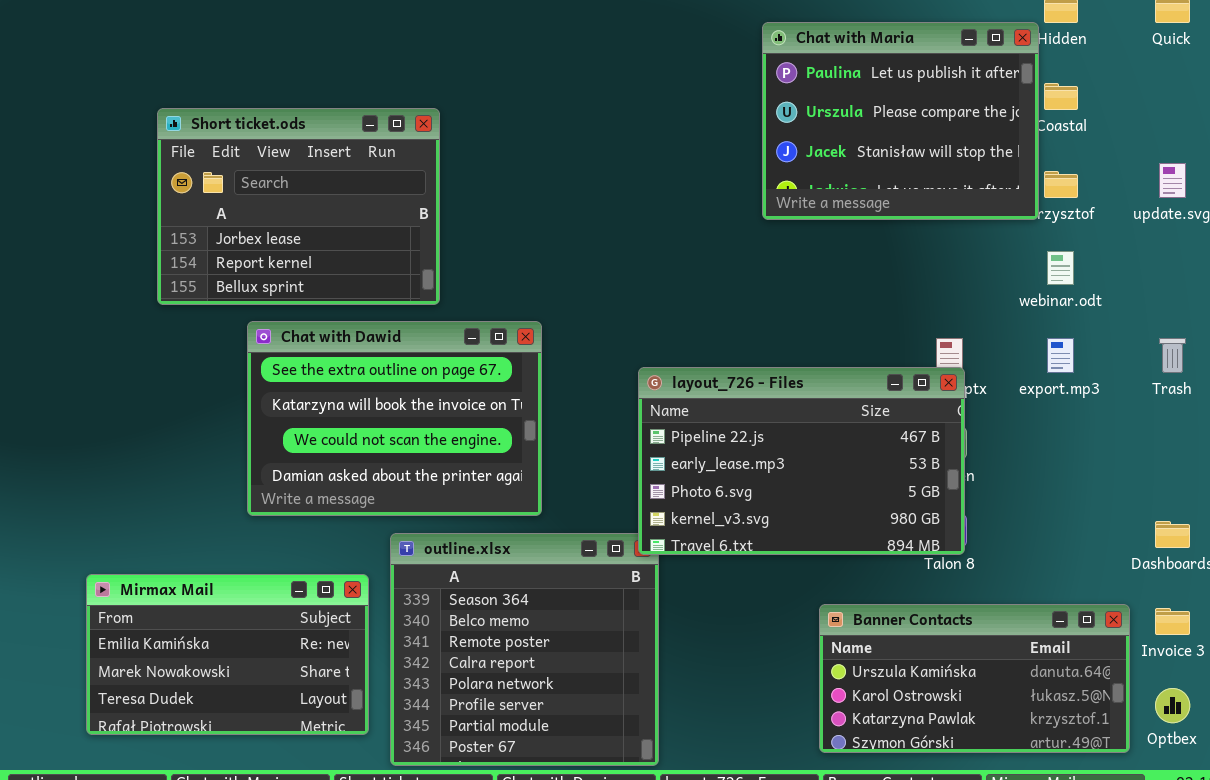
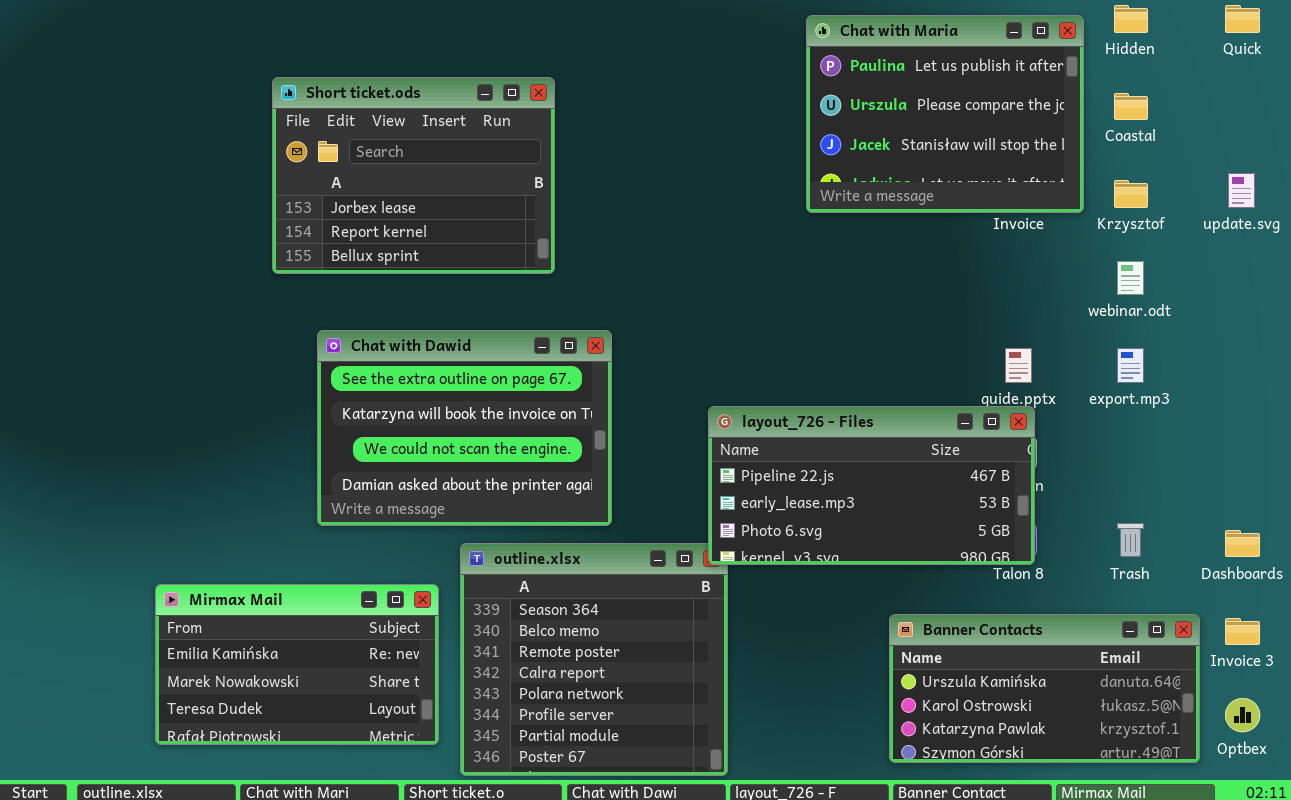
Chat with Maria: [762,22,1039,220] -> [806,15,1084,213], moved
Short ticket.ods: [157,108,440,305] -> [272,77,555,274], moved
Trash: [1159,338,1186,373] -> [1117,523,1144,557], moved
layout_726 - Files: [638,367,965,555] -> [708,406,1035,565], resized

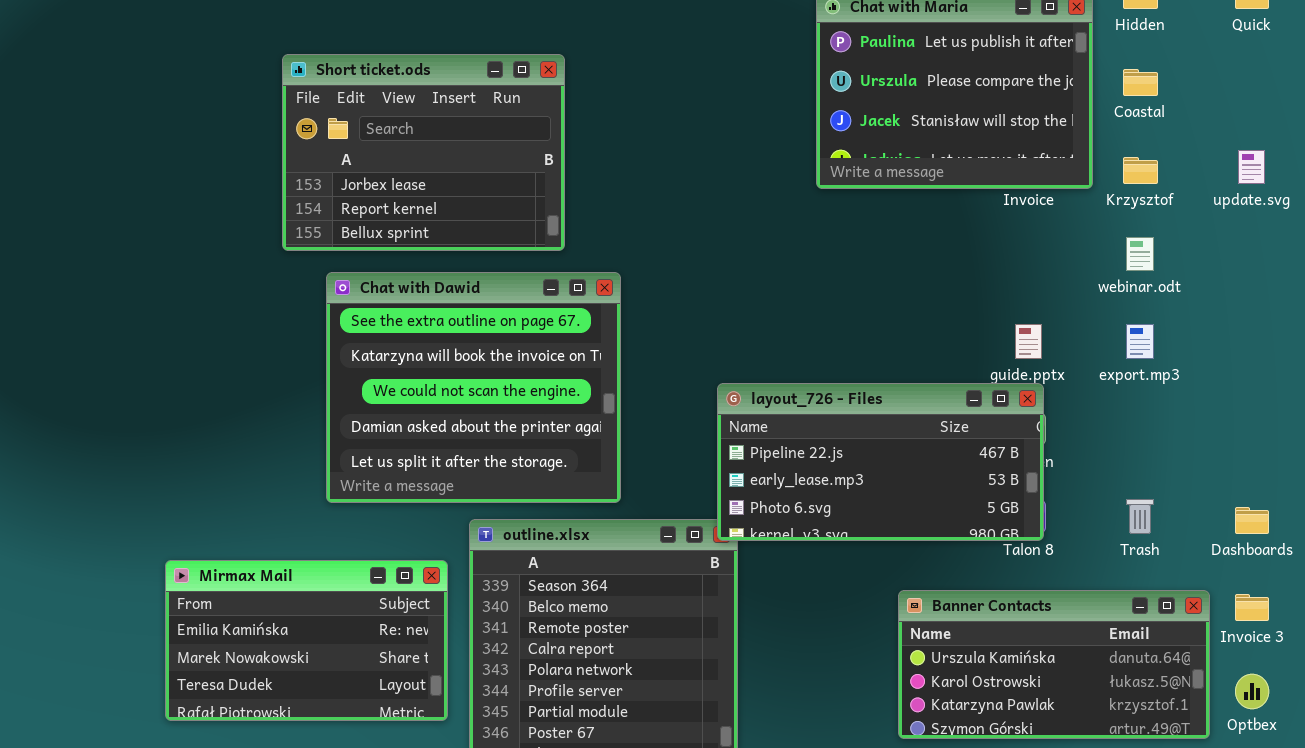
Chat with Dawid: [317,330,612,526] -> [326,272,621,503], resized

